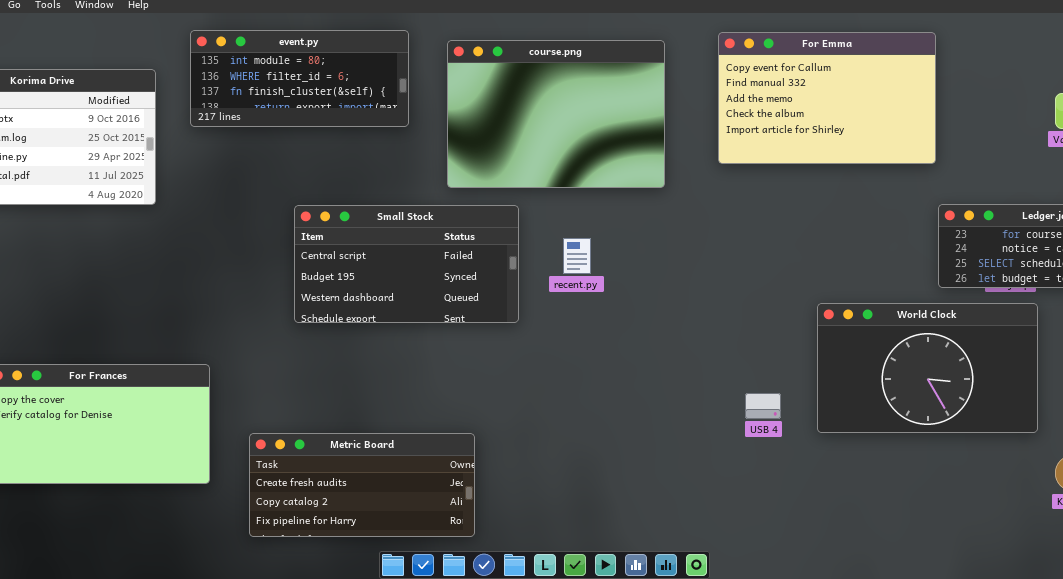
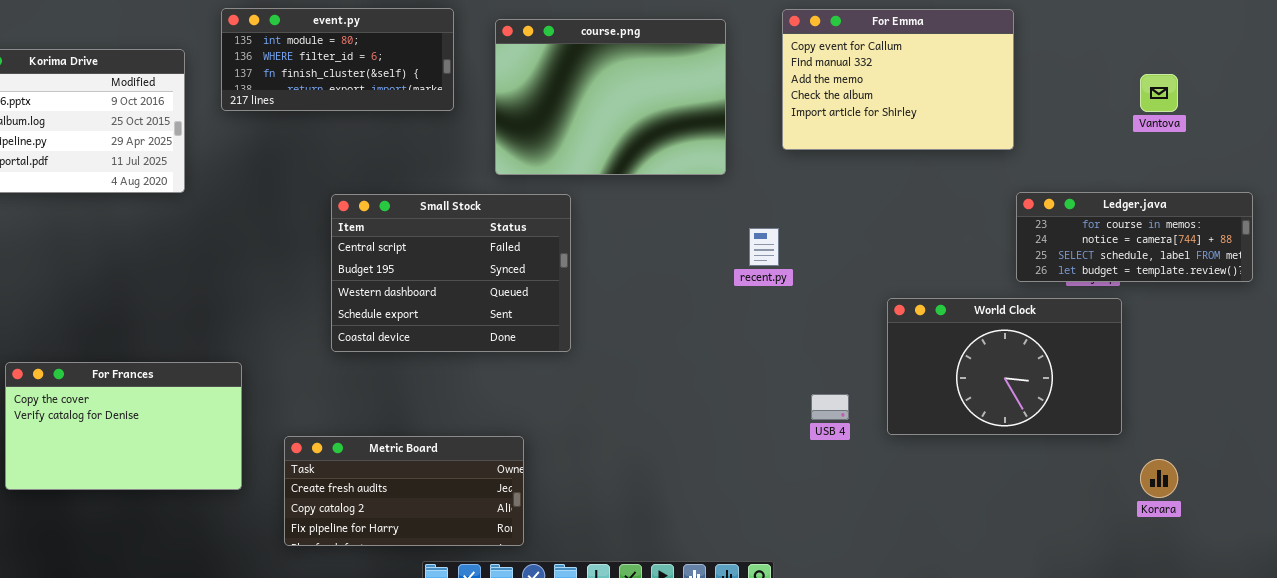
Small Stock: [294,205,519,323] -> [331,194,571,352], resized
recent.py: [563,238,591,274] -> [749,228,779,266], moved

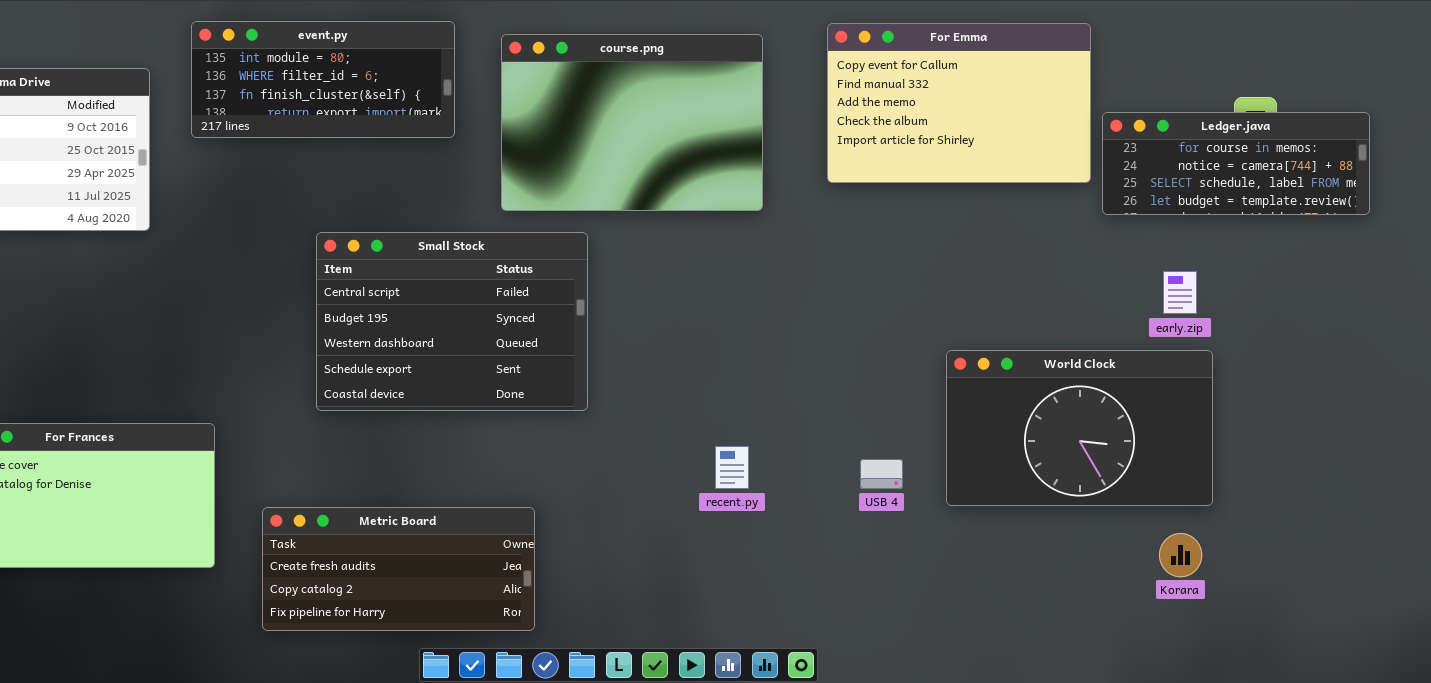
Ledger.java: [1016,192,1253,282] -> [1102,112,1370,215], moved
recent.py: [749,228,779,266] -> [715,446,749,489], moved
Korara: [1140,459,1178,498] -> [1159,533,1202,577], moved

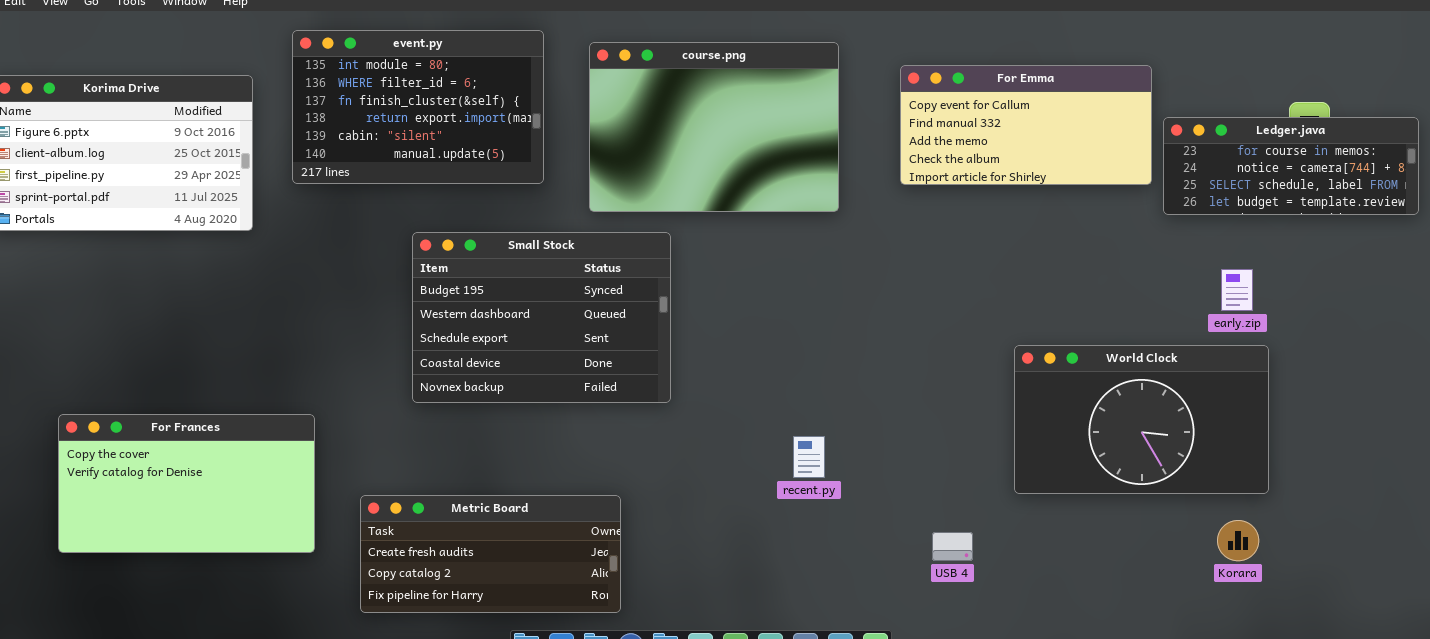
event.py: [191,21,455,138] -> [292,30,544,184], resized
For Emma: [827,23,1091,183] -> [900,65,1152,185], resized
Small Stock: [316,232,588,411] -> [412,232,671,403], scrolled down 1 row
USB 4: [860,459,903,489] -> [932,532,973,561], moved

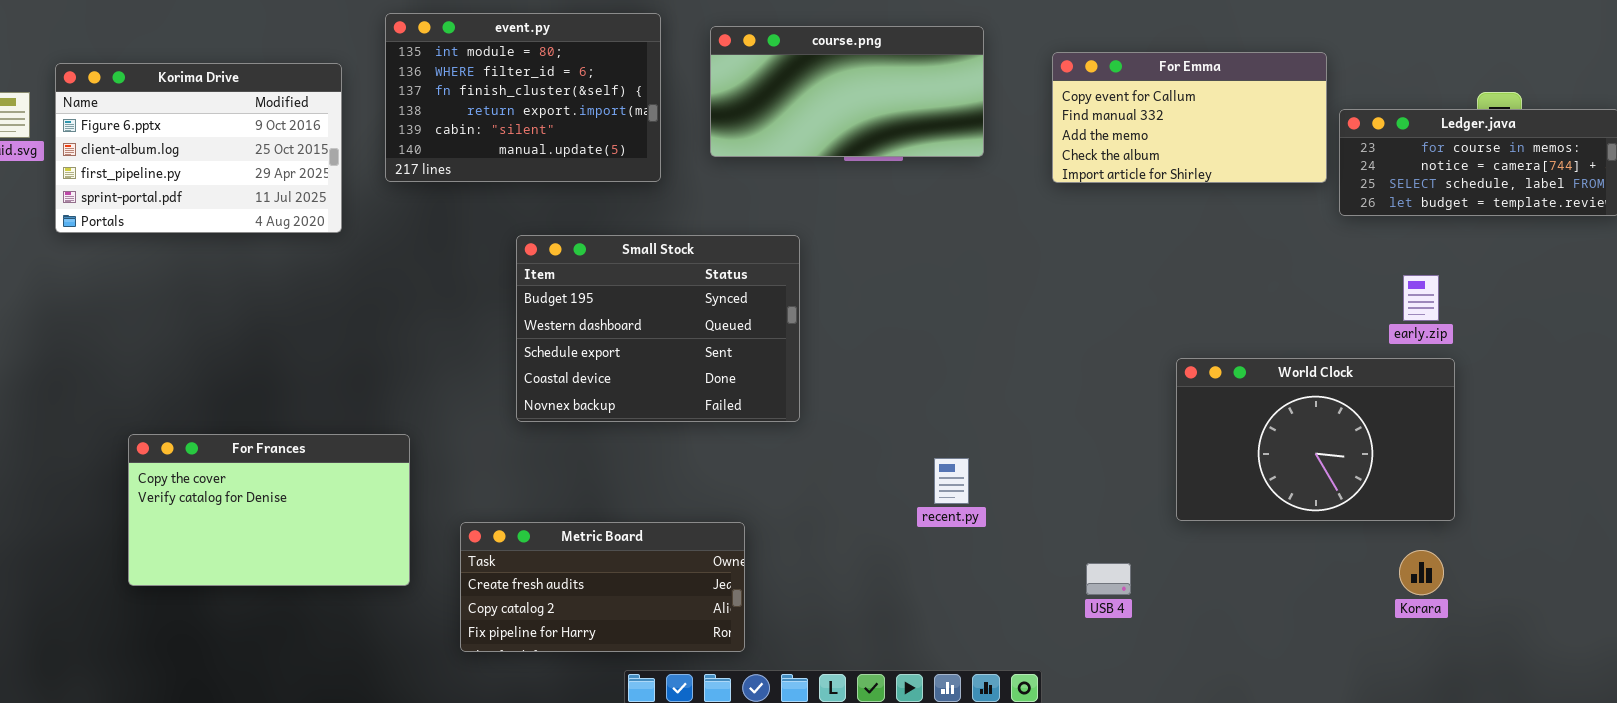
course.png: [589,42,839,212] -> [710,26,984,157], resized

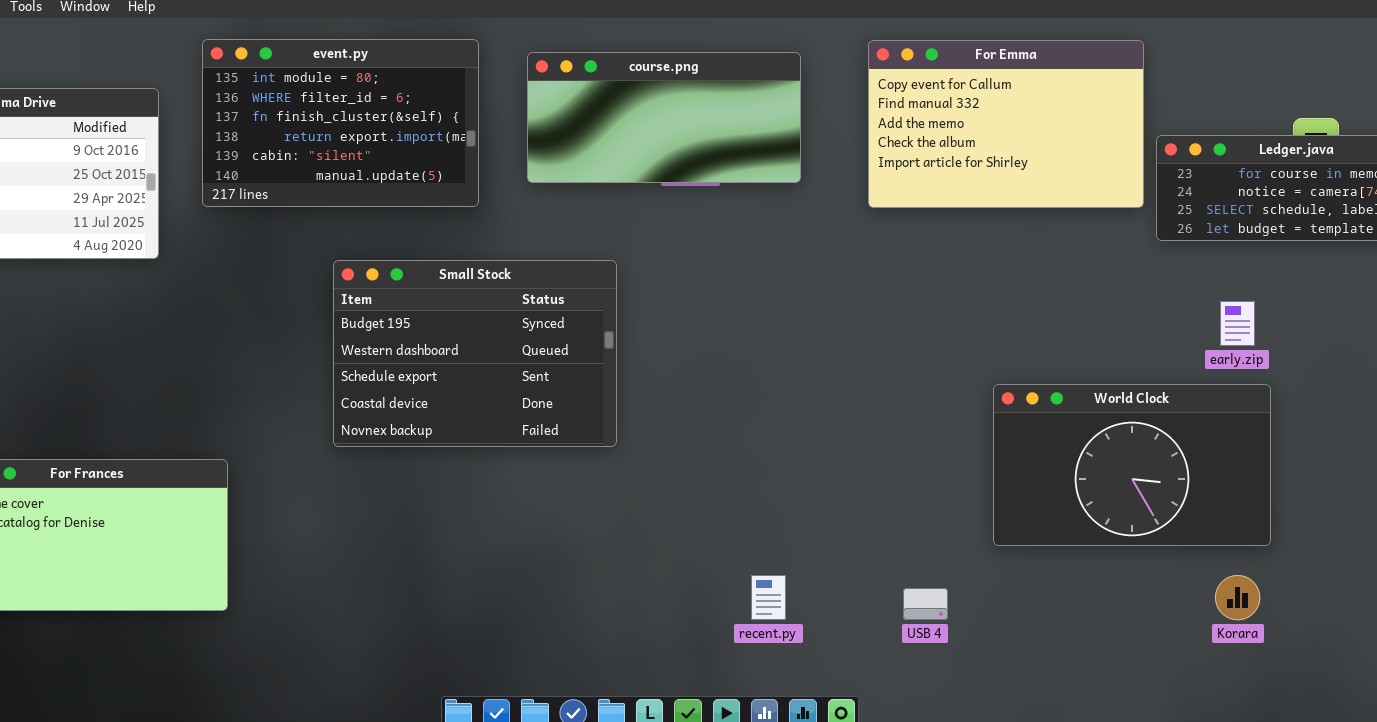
For Emma: [1052,52,1327,183] -> [868,40,1144,208], resized
recent.py: [934,458,969,504] -> [751,575,786,620], moved
Metric Board: [460,522,745,652] -> none, closed

